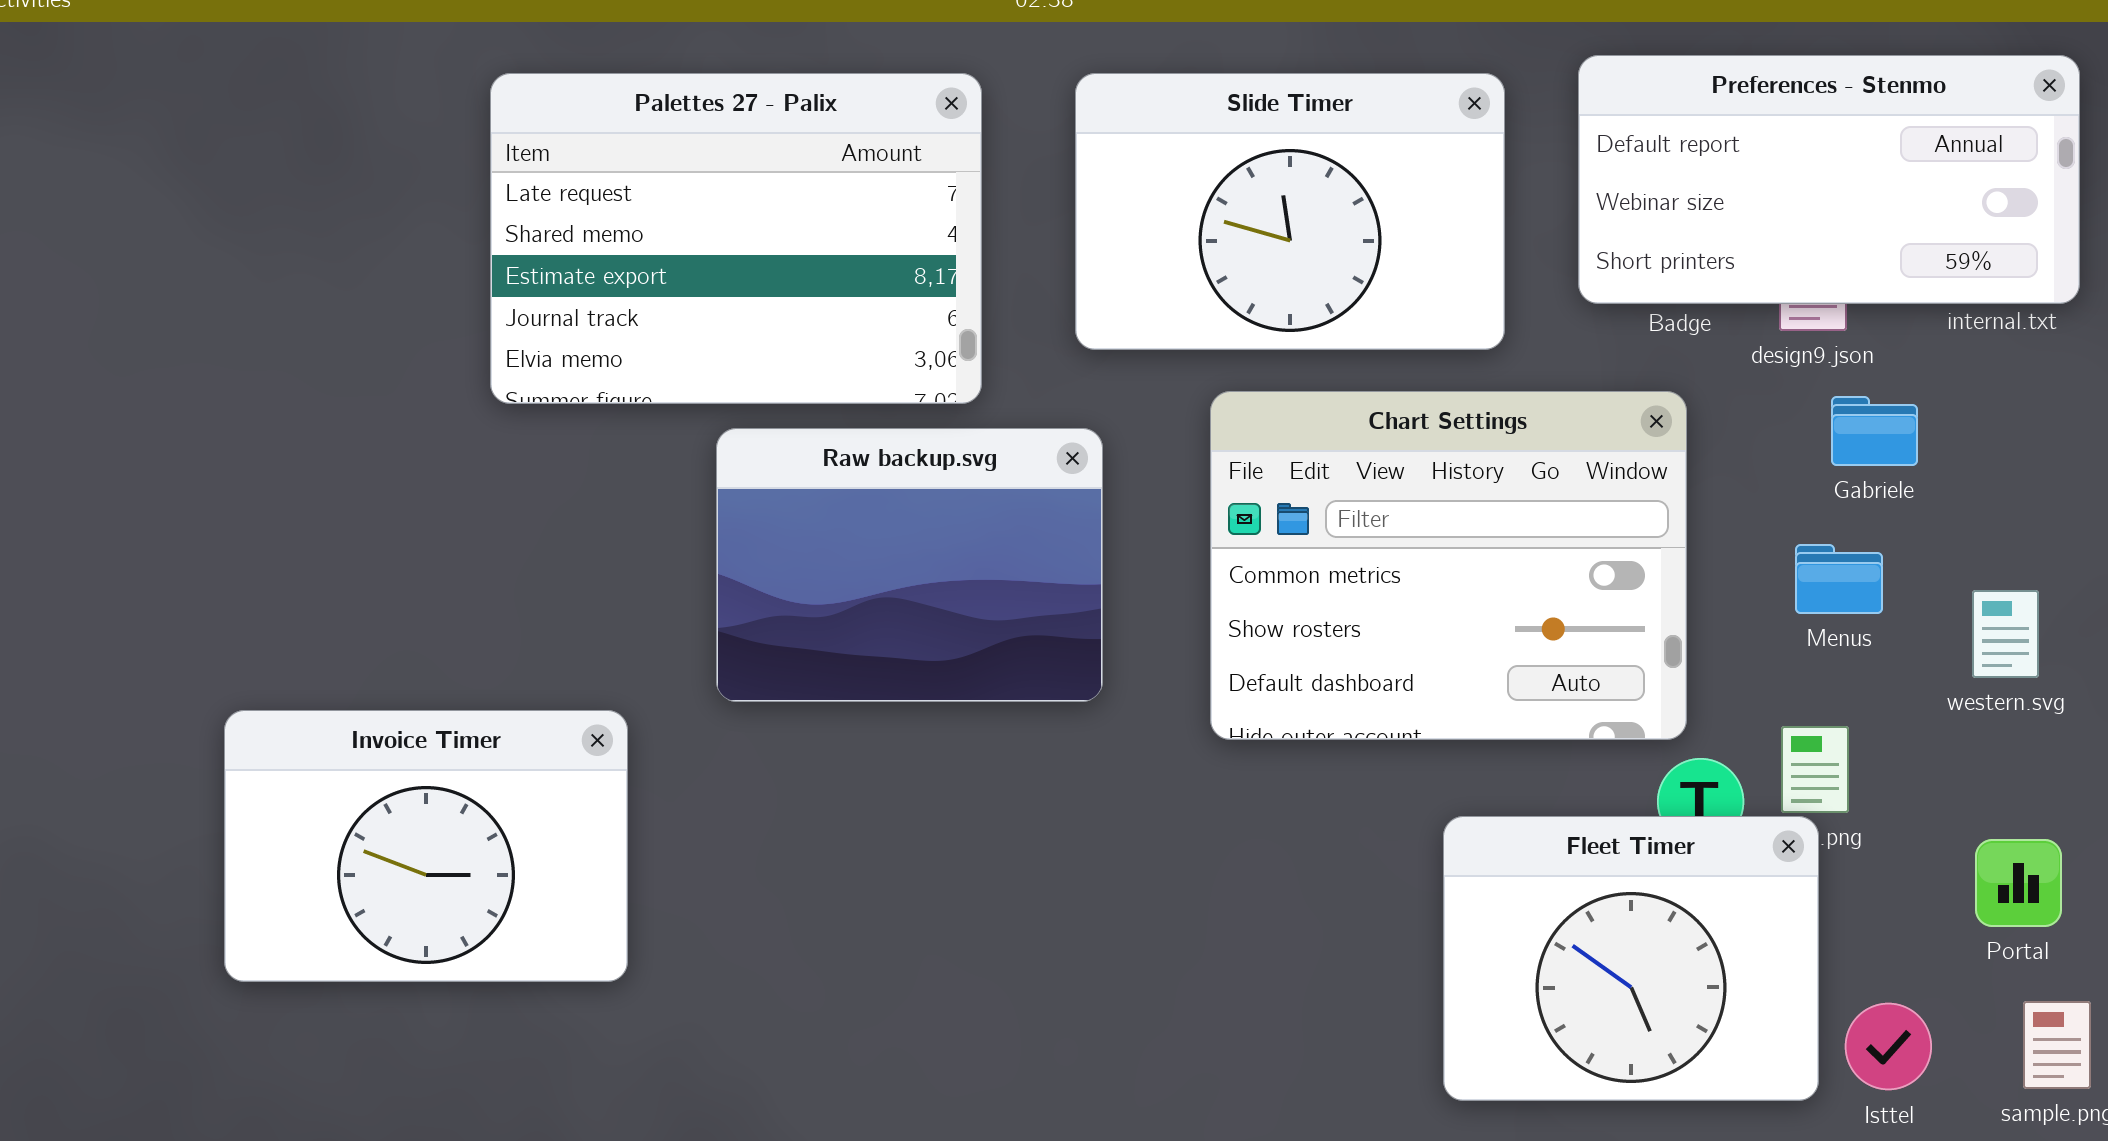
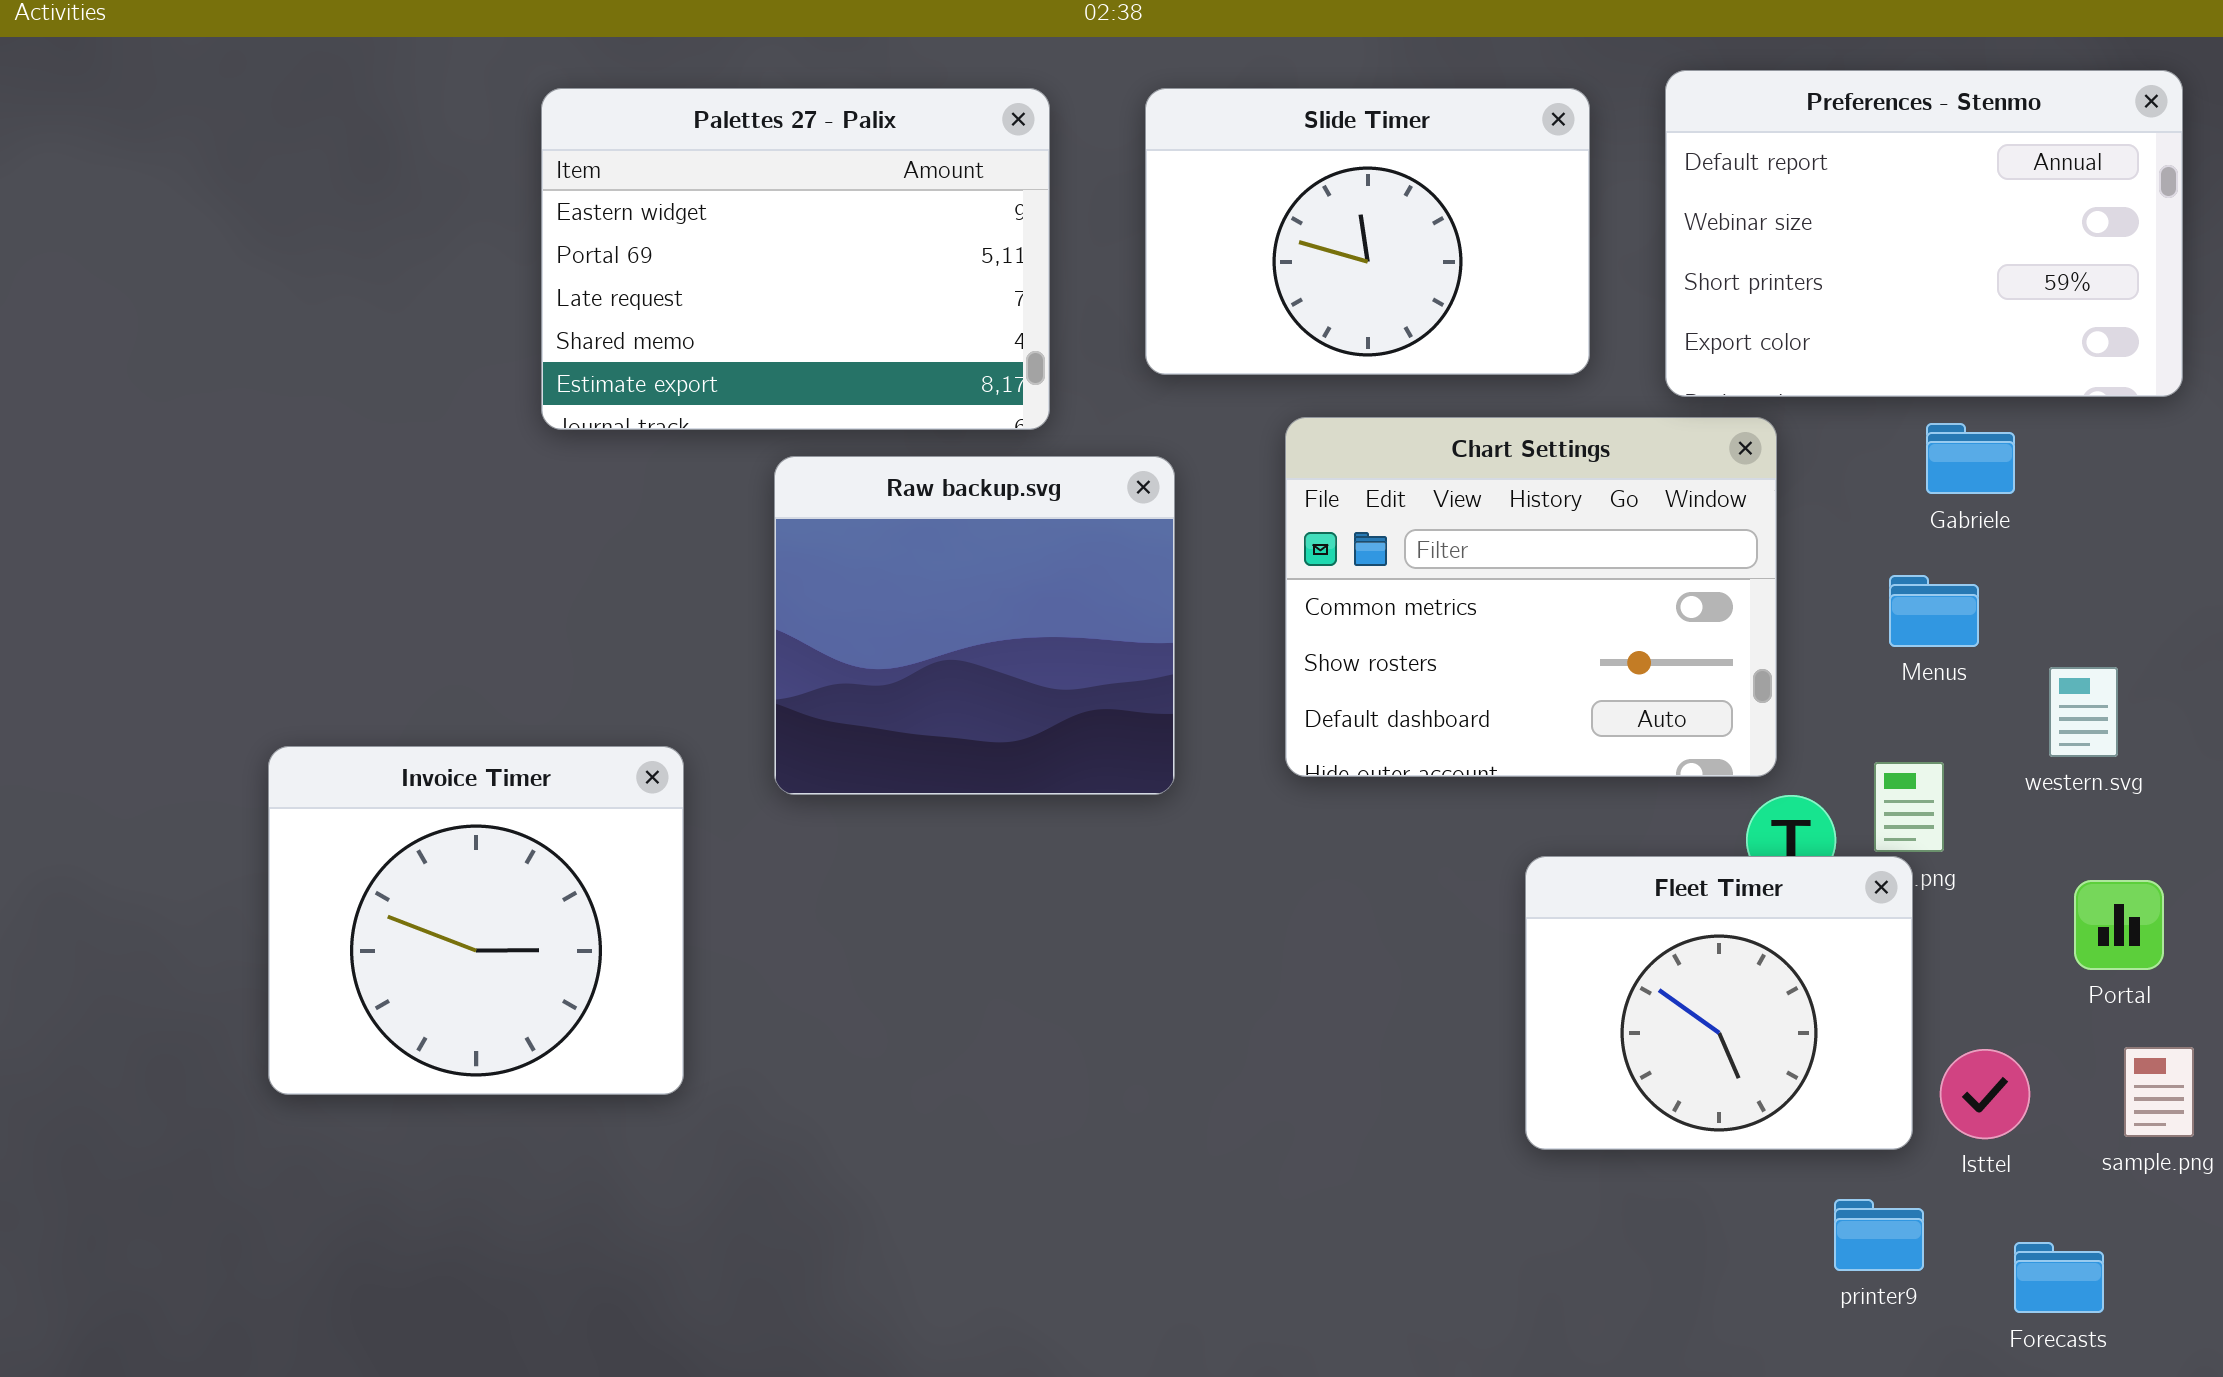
Preferences - Stenmo: [1578,55,2080,304] -> [1665,70,2183,397], resized
Palettes 27 - Palix: [490,73,982,404] -> [541,88,1050,430], scrolled up 2 rows
Raw backup.svg: [716,428,1103,702] -> [774,456,1175,795], resized
western.svg: [1972,590,2039,678] -> [2049,667,2118,757], moved
Invoice Timer: [224,710,628,982] -> [268,746,684,1095], resized

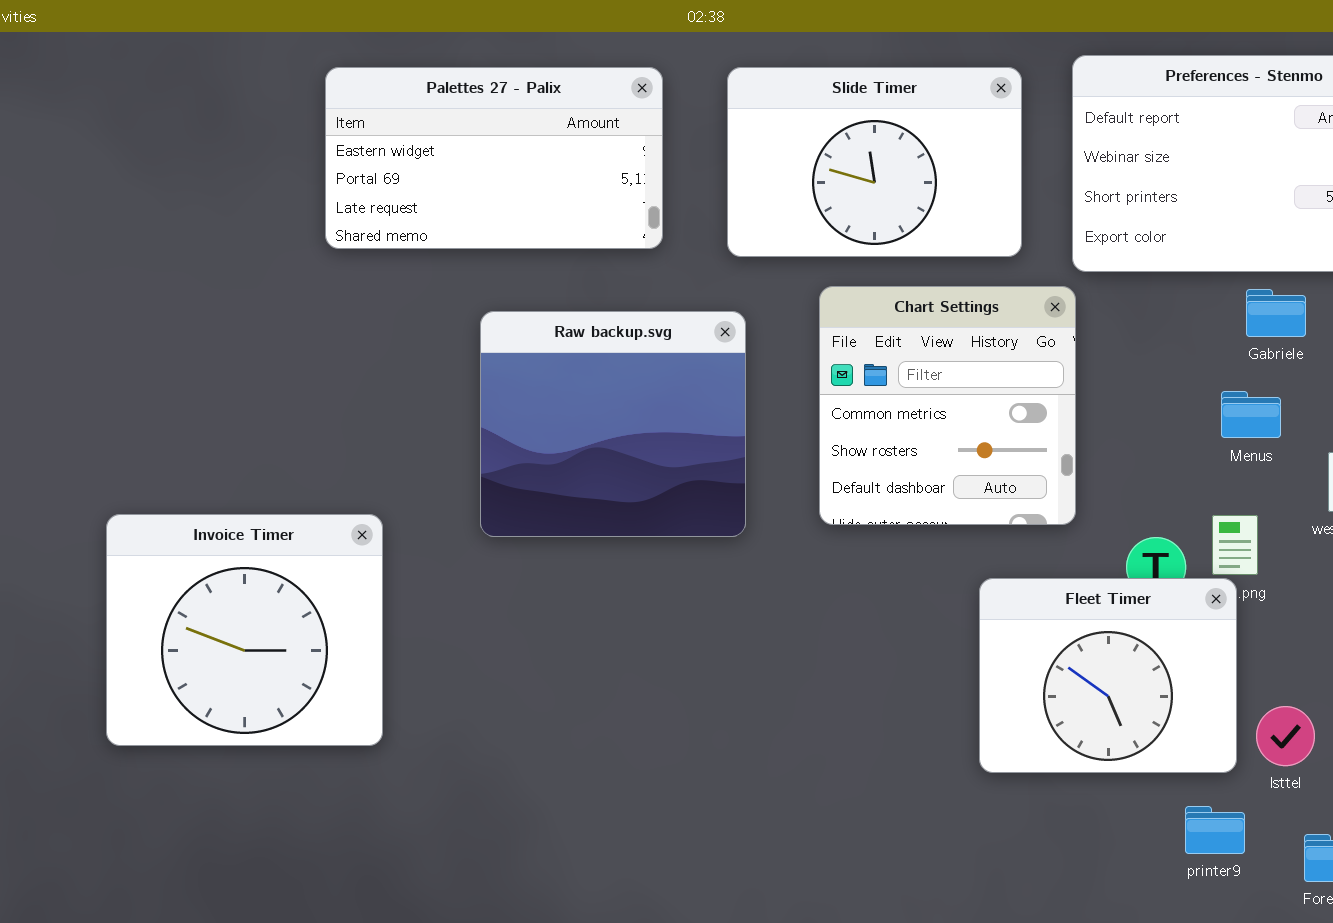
Palettes 27 - Palix: [541,88,1050,430] -> [325,67,663,249], resized
Chart Settings: [1285,417,1777,777] -> [819,286,1076,525], resized
Invoice Timer: [268,746,684,1095] -> [106,514,383,746], moved

